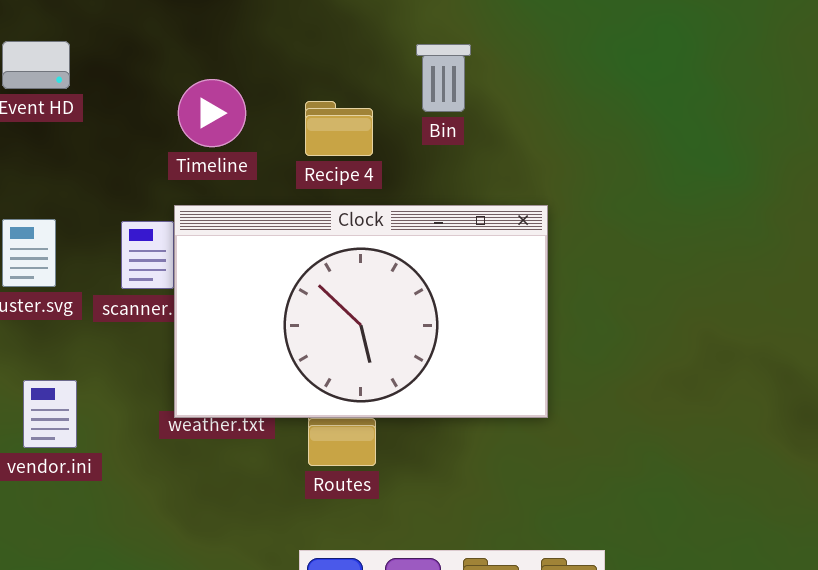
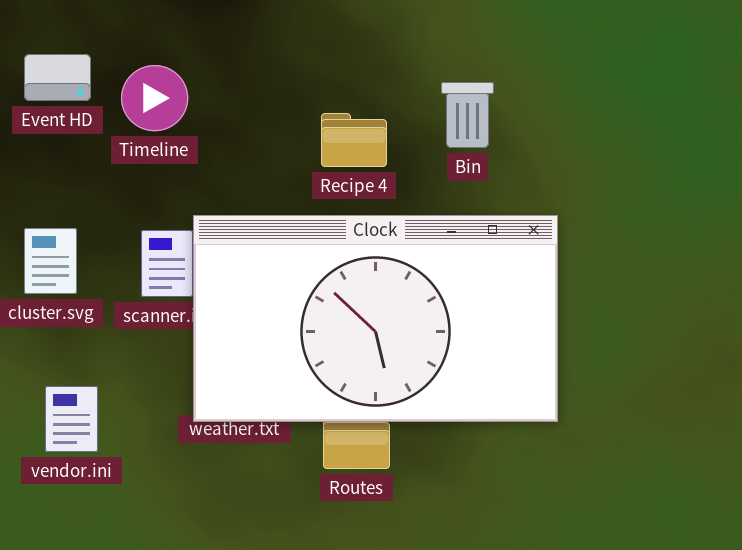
Bin: [416,44,471,112] -> [441,82,494,148], moved
Timeline: [178,79,246,147] -> [121,65,188,131], moved

